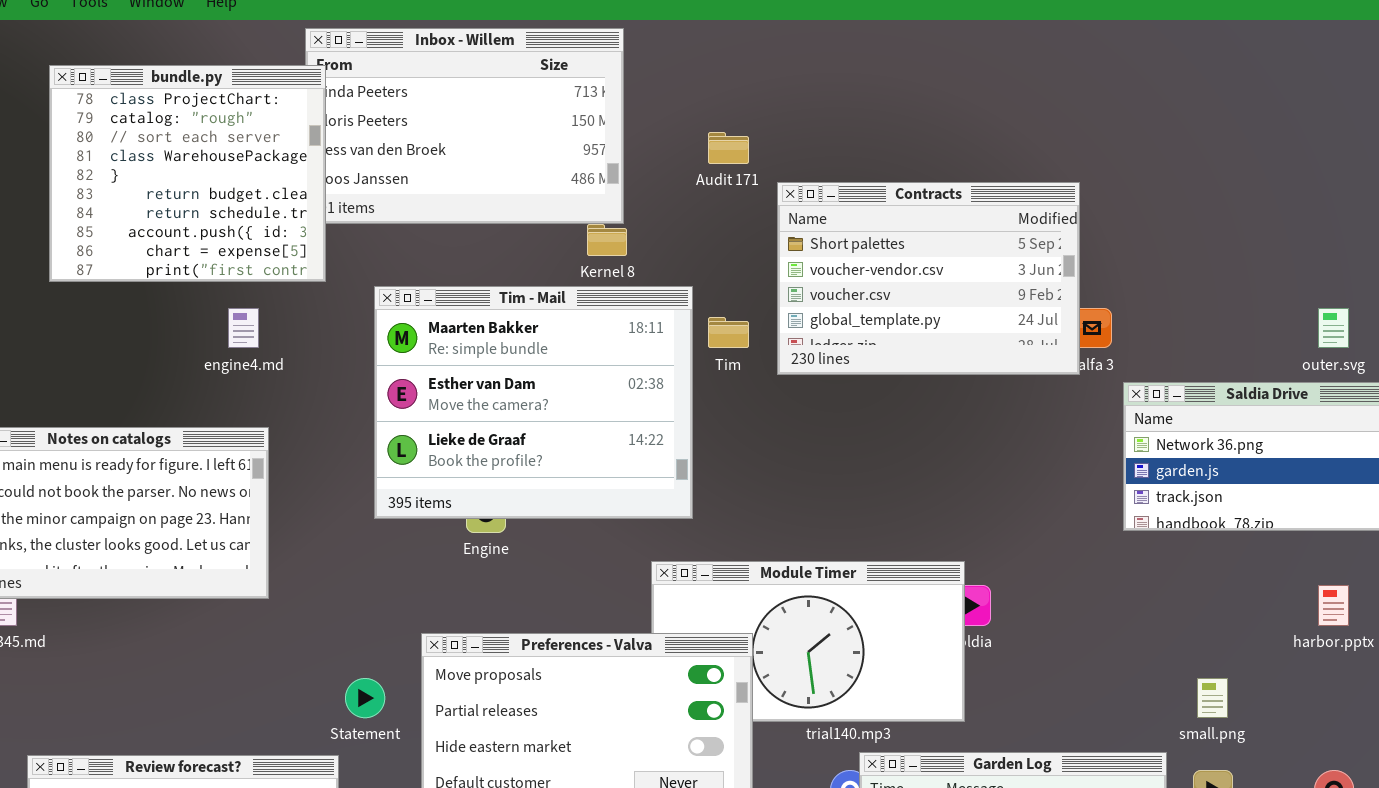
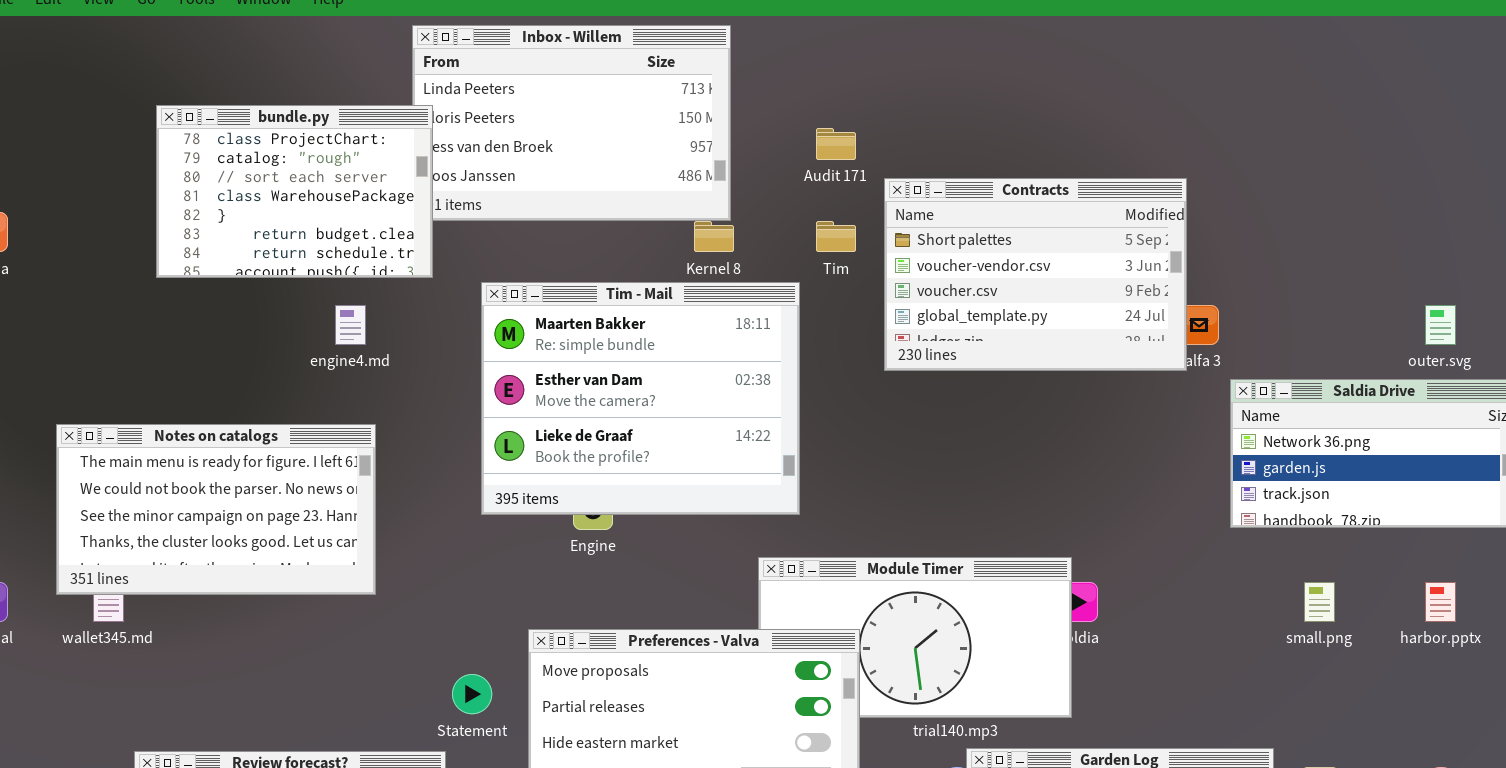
bundle.py: [49,65,326,282] -> [156,105,433,278], resized
Tim: [708,317,749,348] -> [816,221,856,252], moved
small.png: [1197,678,1228,718] -> [1304,582,1335,622], moved

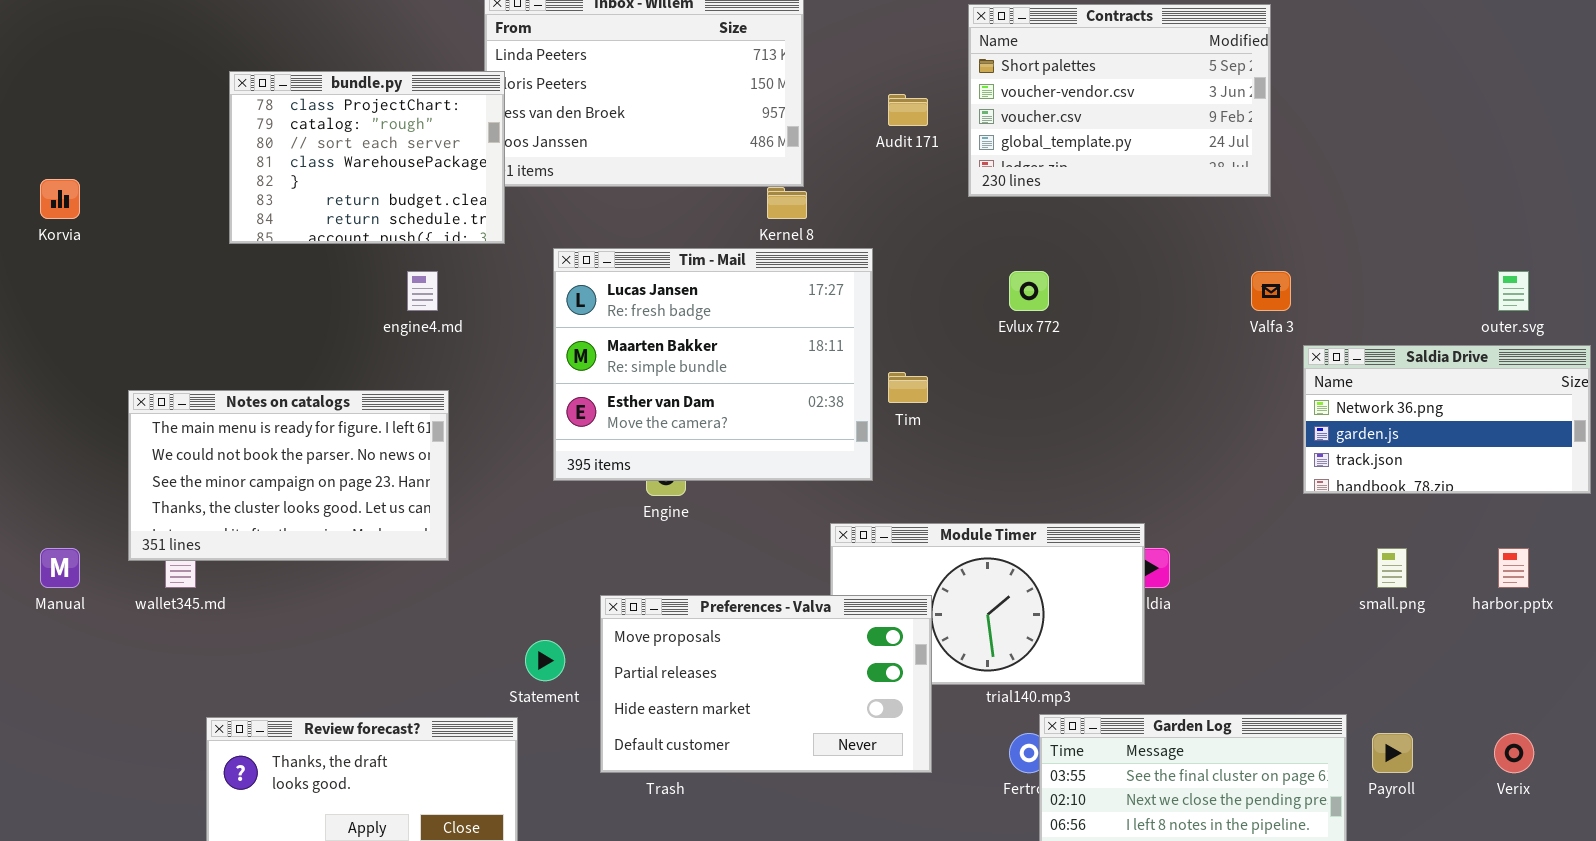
Contracts: [884,178,1187,371] -> [968,4,1271,197], moved
Tim: [816,221,856,252] -> [888,372,928,403], moved
Tim - Mail: [481,282,800,515] -> [553,248,873,481], scrolled up 1 row

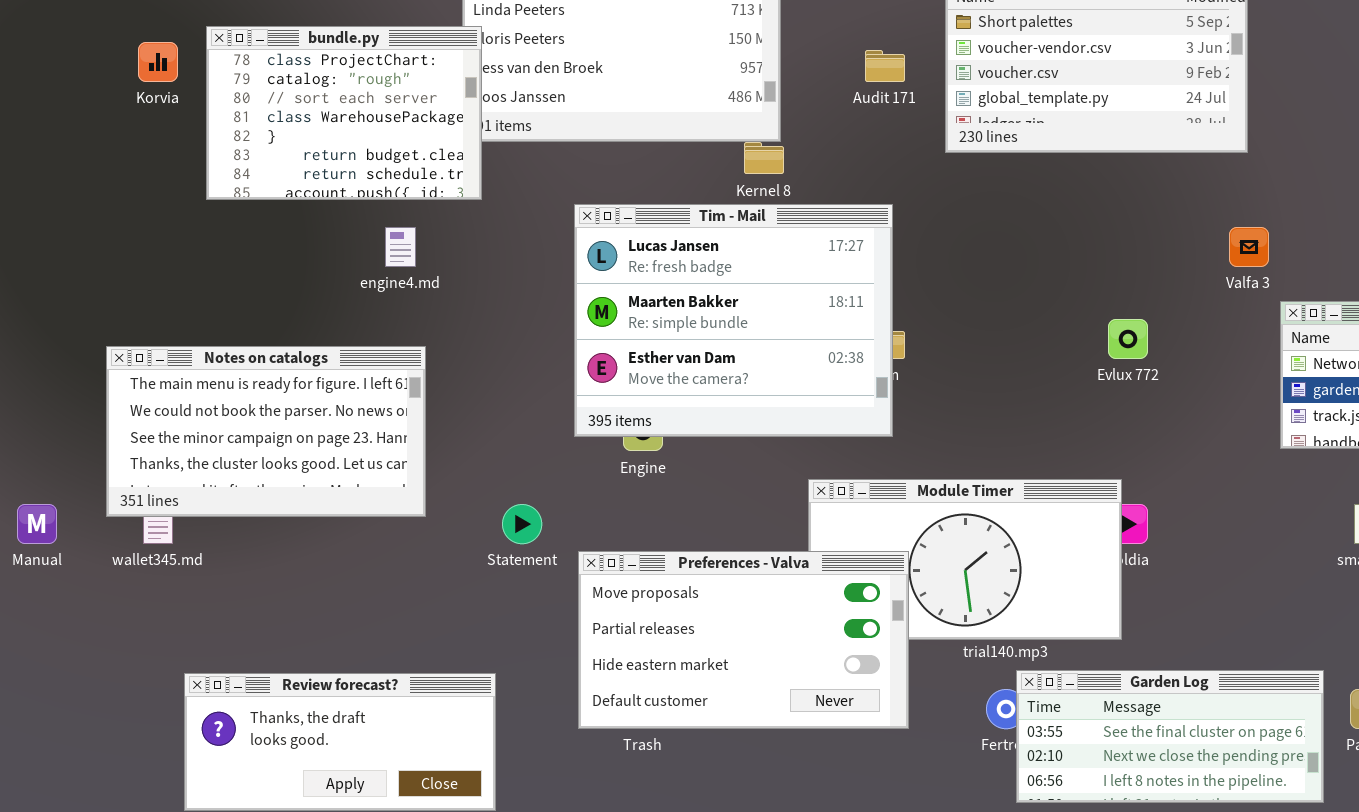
Korvia: [40,179,80,219] -> [138,42,178,82], moved
Tim - Mail: [553,248,873,481] -> [574,204,893,437], moved
Evlux 772: [1009,271,1049,311] -> [1108,319,1148,359], moved
Statement: [525,640,565,681] -> [502,504,542,544], moved

